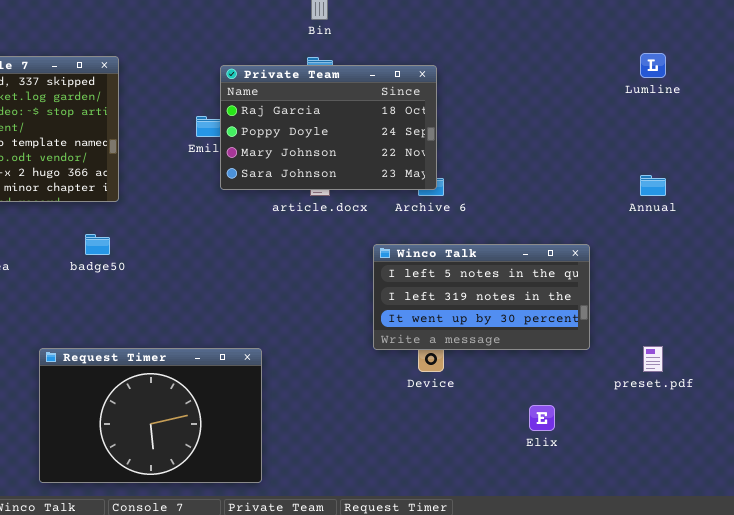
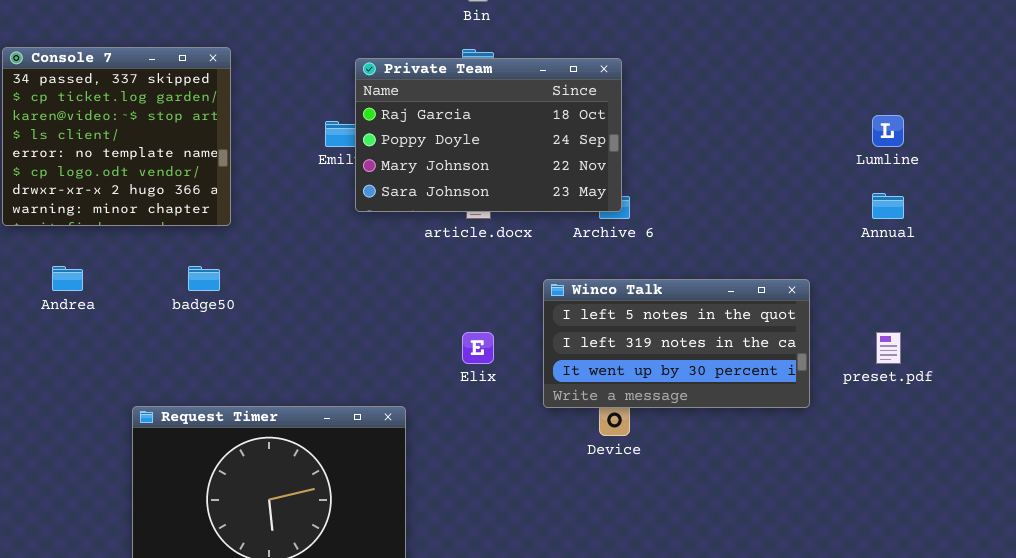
Lumline: [640,53,666,78] -> [872,115,904,147], moved
preset.pdf: [643,346,663,372] -> [876,332,901,364], moved
Elix: [529,405,555,431] -> [462,332,494,364], moved

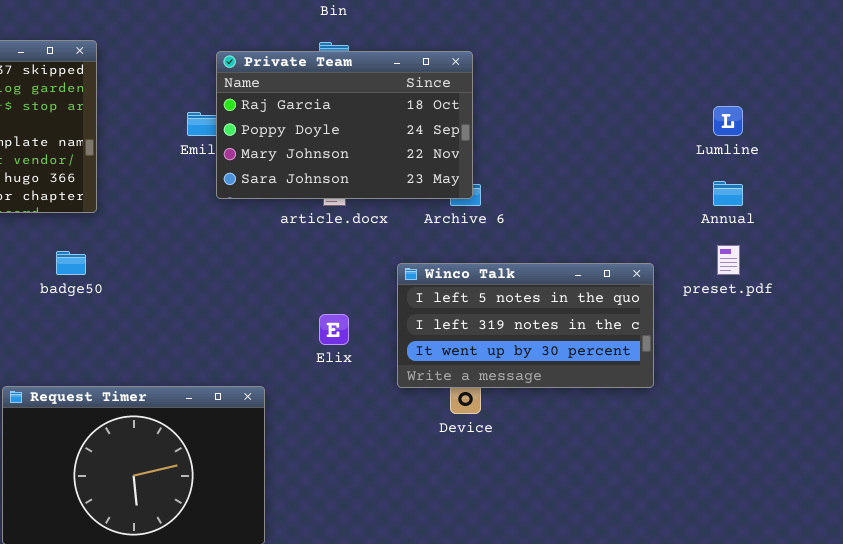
preset.pdf: [876,332,901,364] -> [717,245,740,275], moved

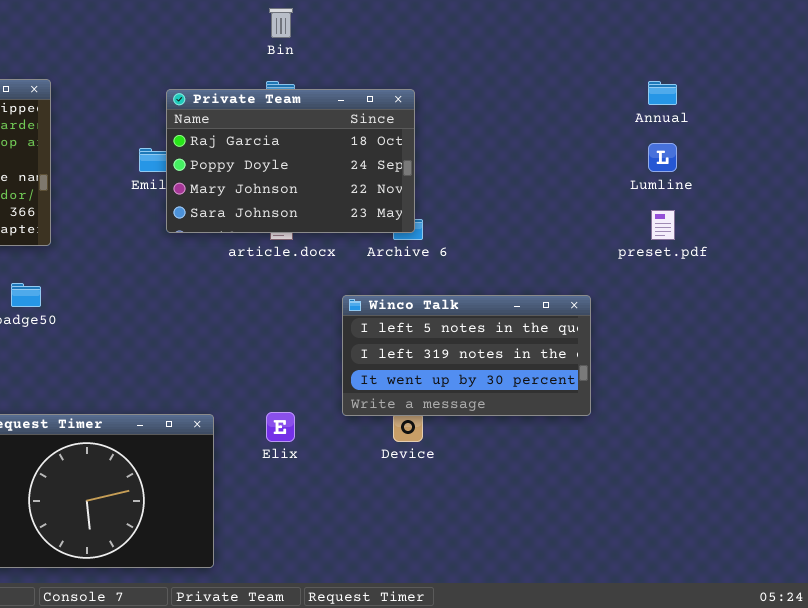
Annual: [713,181,743,206] -> [648,81,677,105], moved
preset.pdf: [717,245,740,275] -> [651,210,675,240], moved
Elix: [319,314,349,345] -> [266,412,295,442], moved

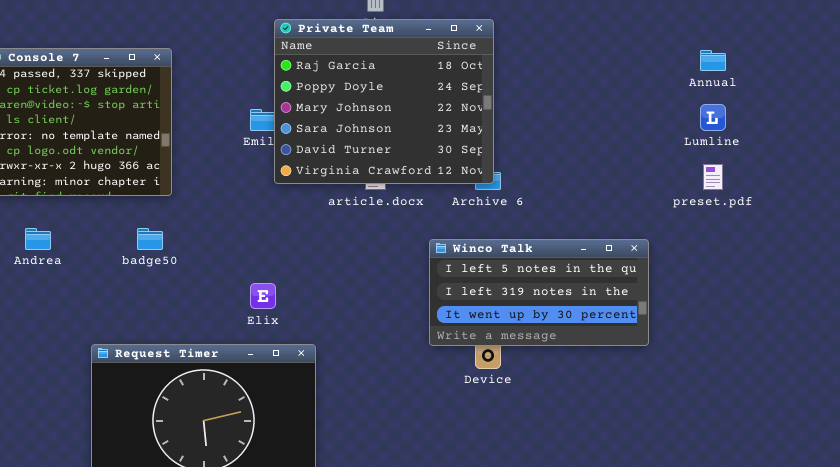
Private Team: [166,89,415,233] -> [274,19,494,184], resized
Elix: [266,412,295,442] -> [250,283,276,309], moved

